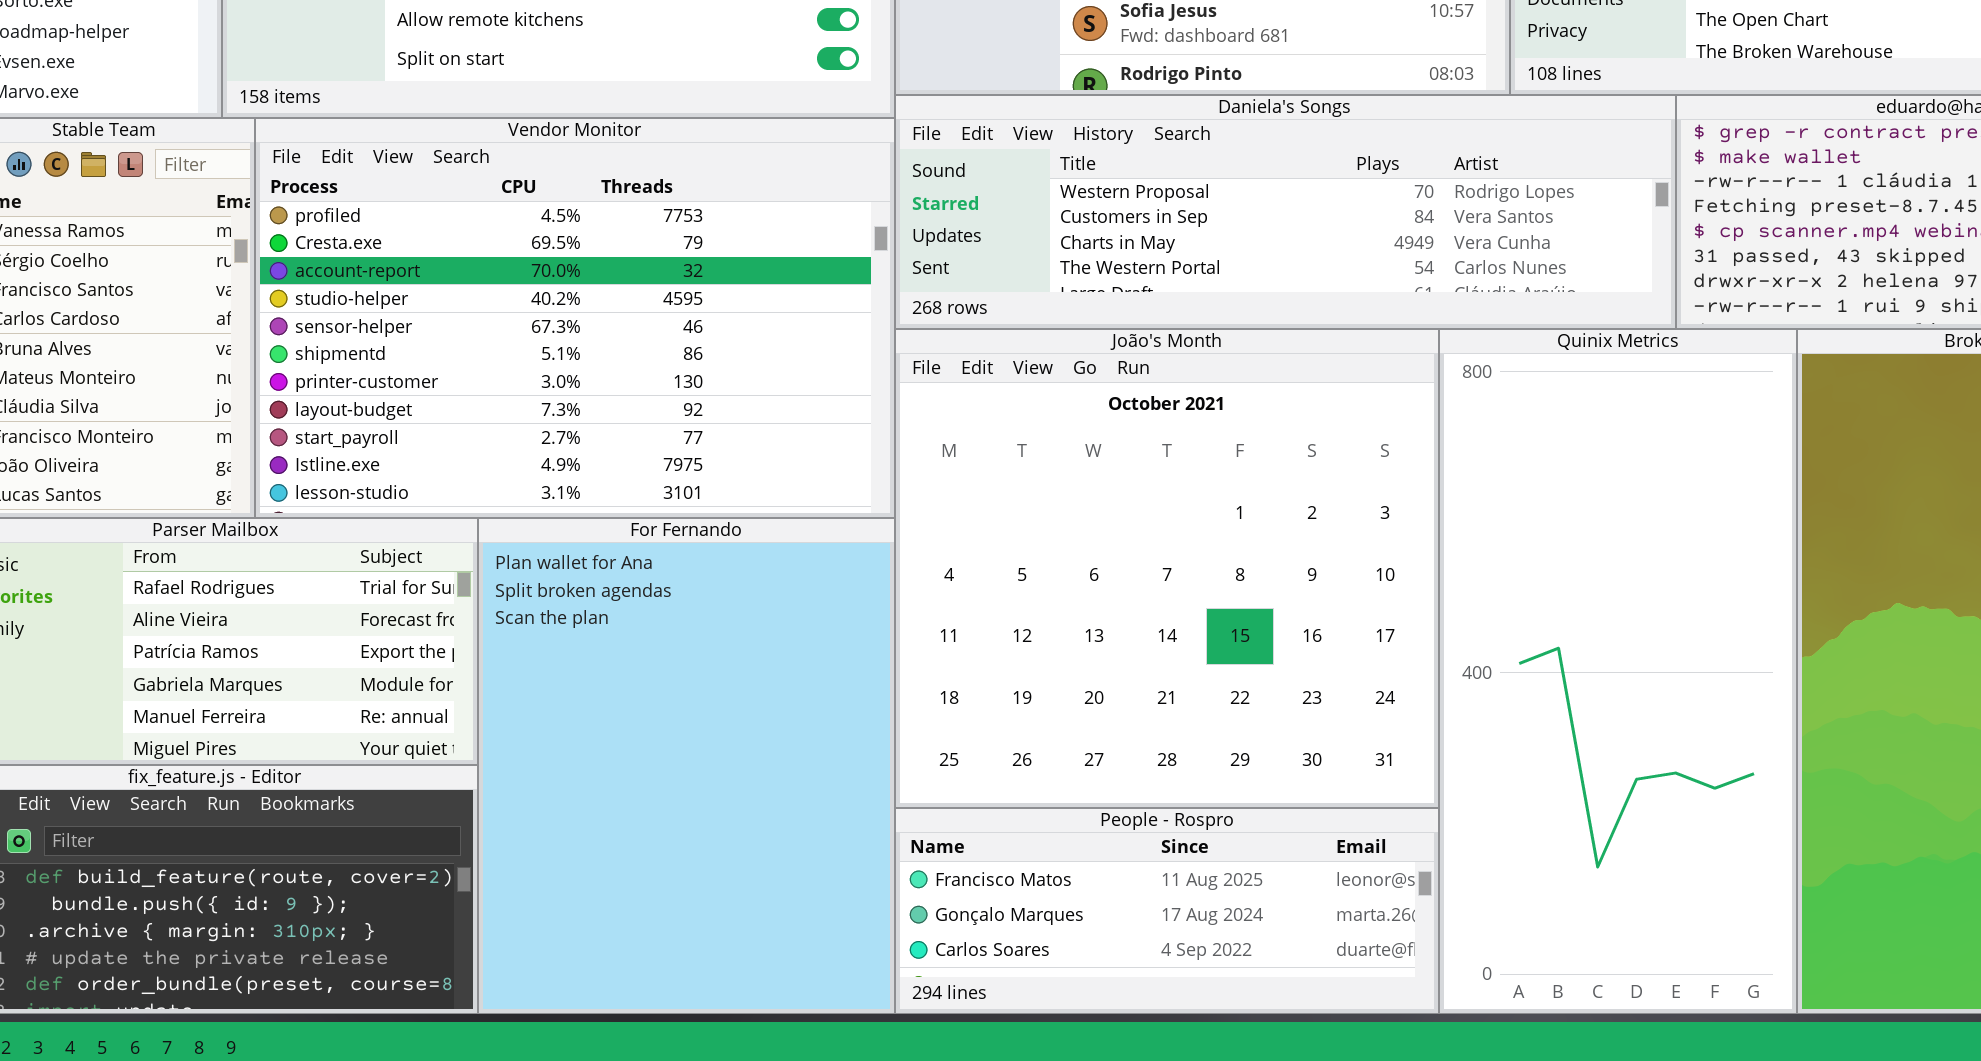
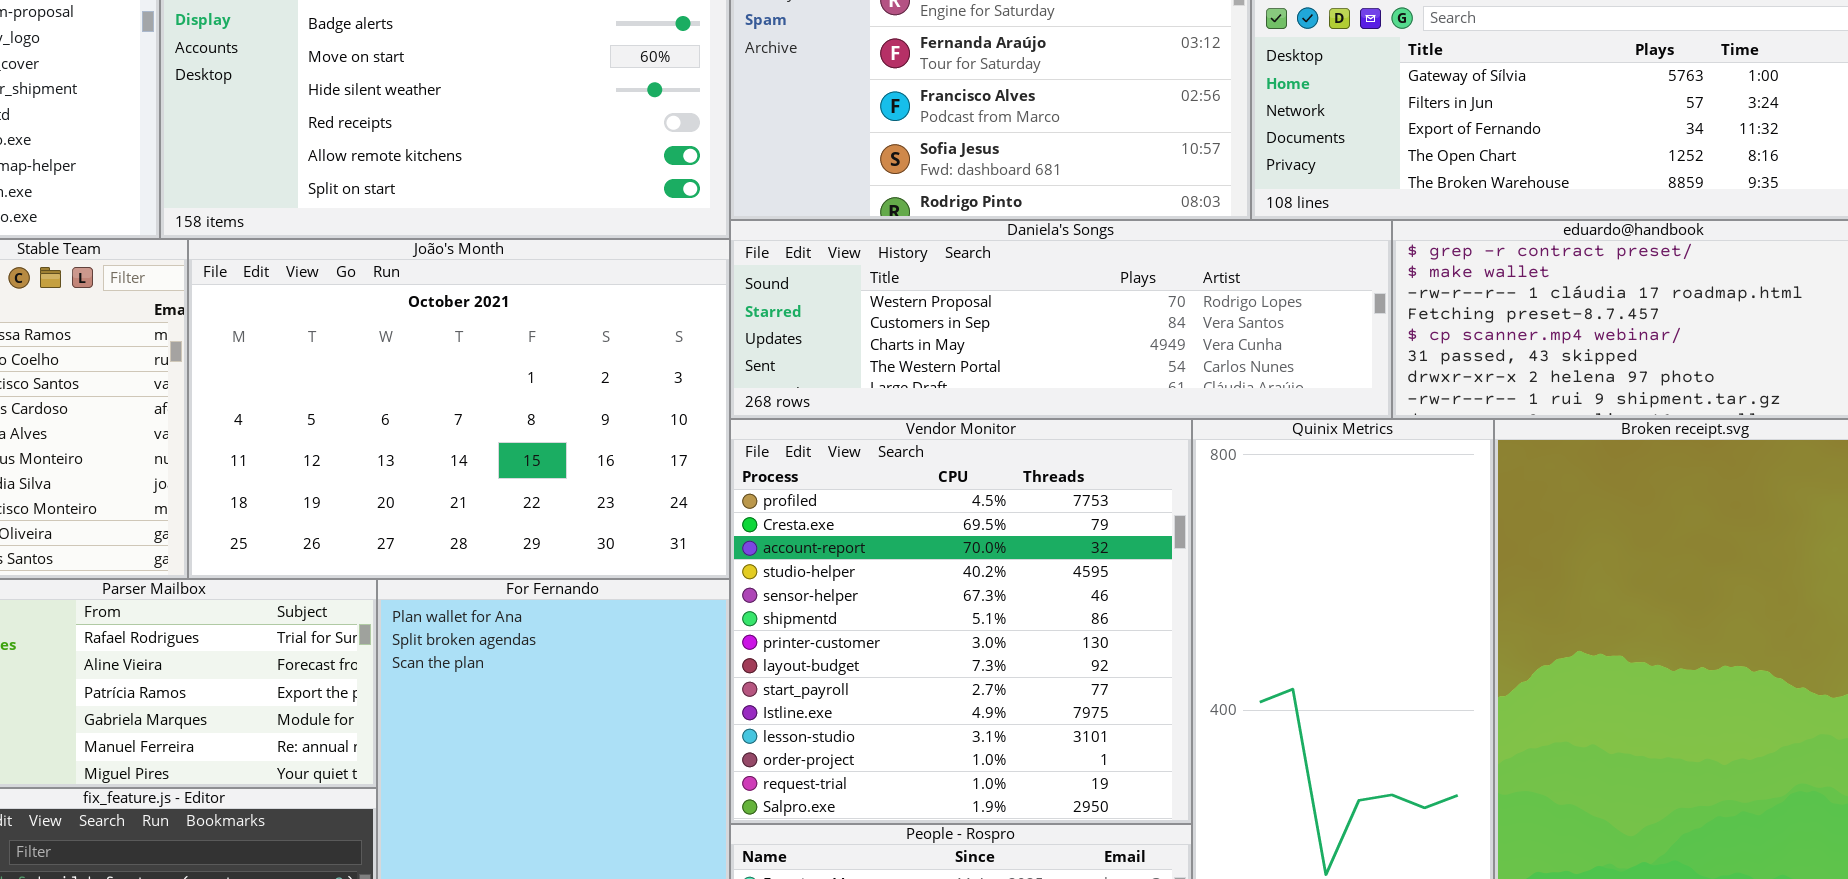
Vendor Monitor: [255,118,895,518] -> [730,419,1192,824], moved, resized
João's Month: [895,329,1439,808] -> [188,239,730,579], moved, resized

